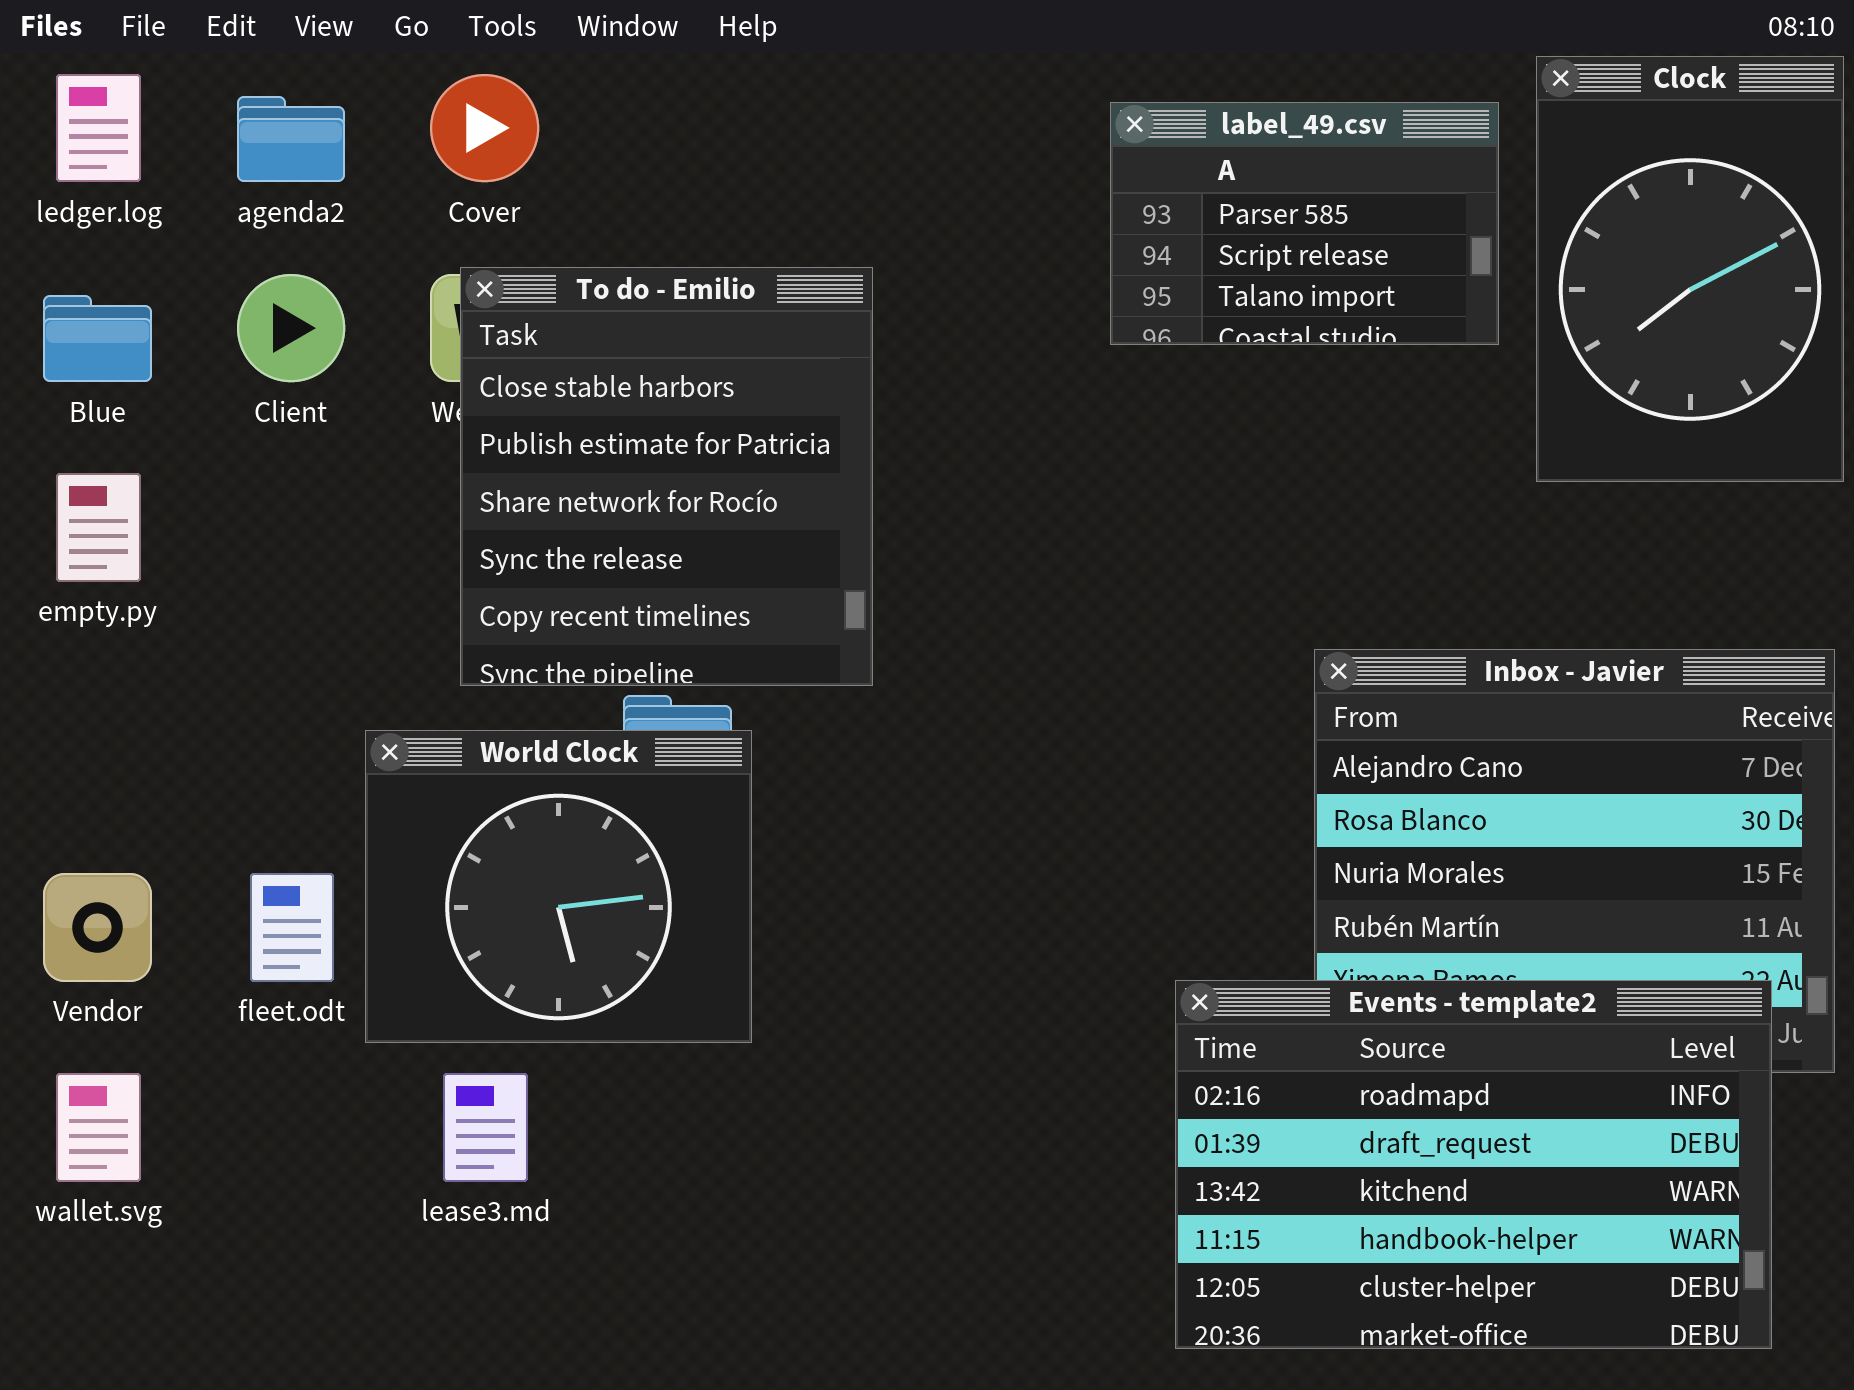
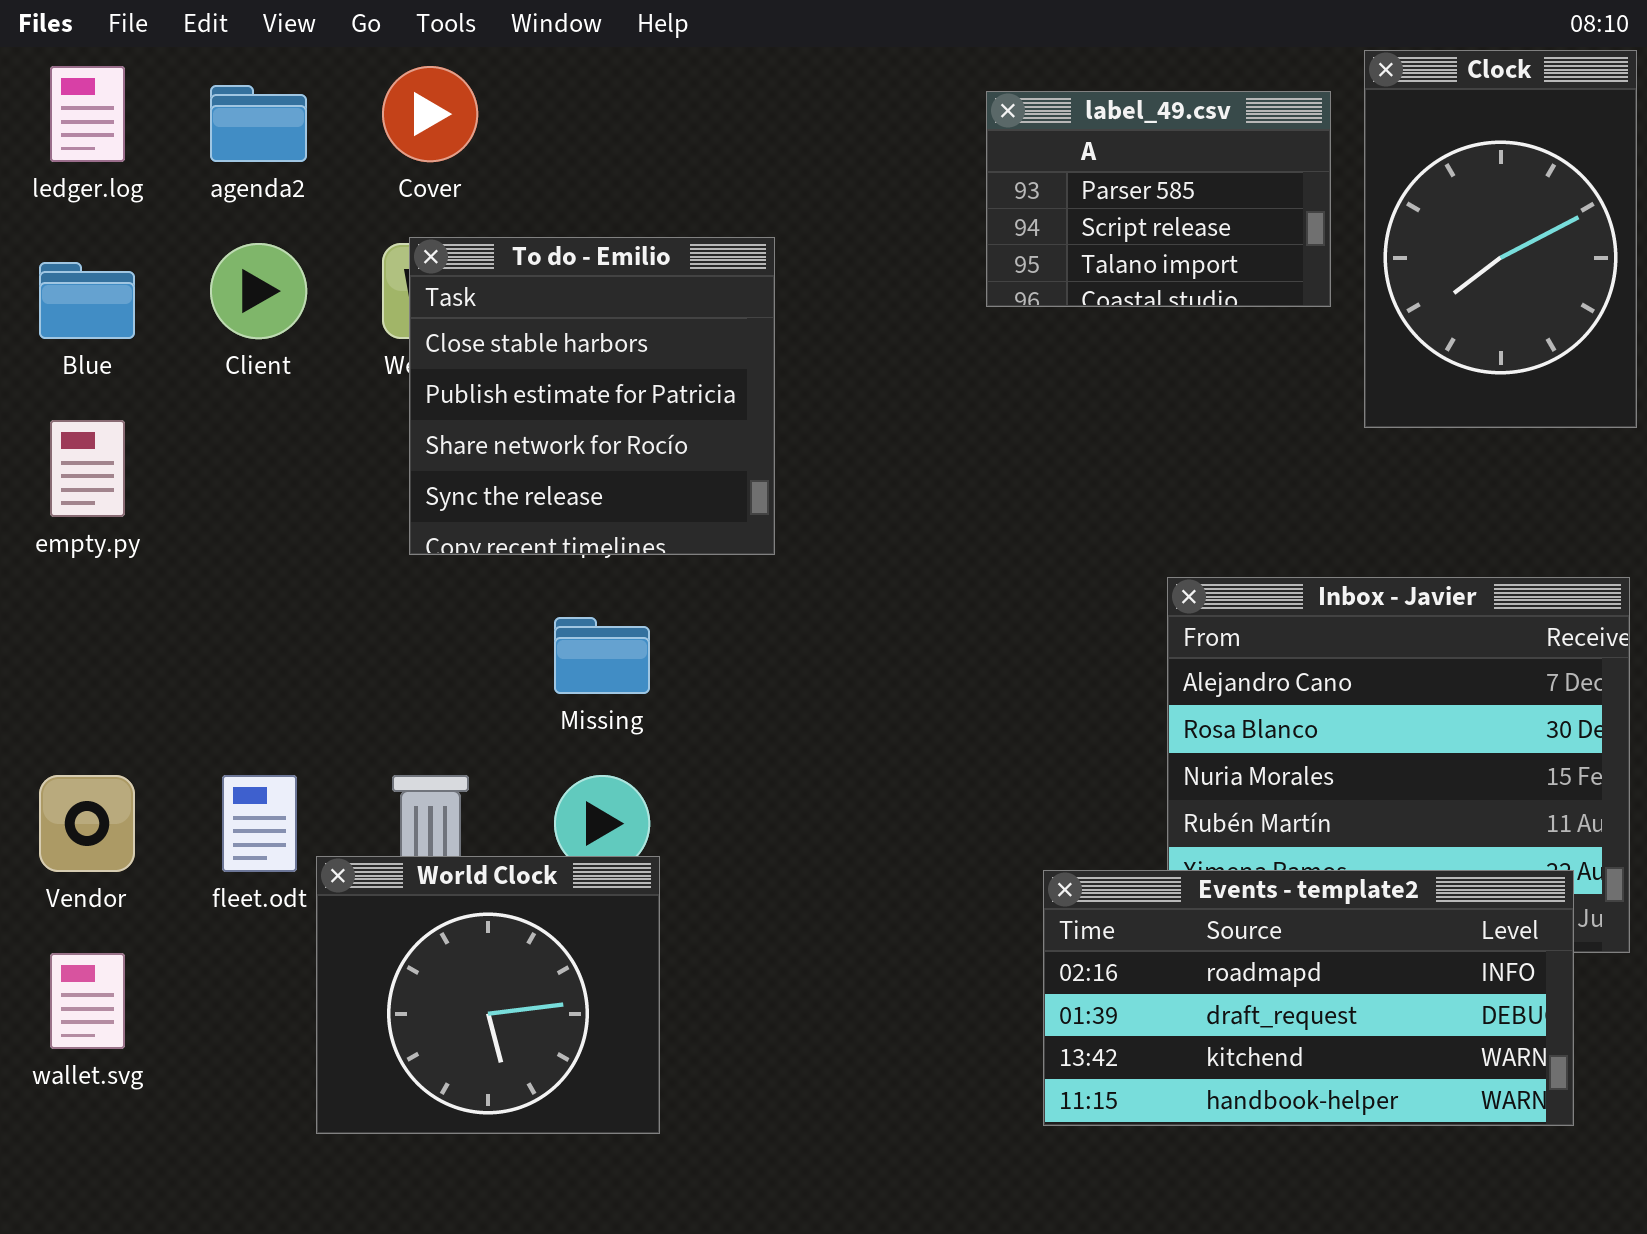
To do - Emilio: [460,267,873,686] -> [409,237,775,555], resized
World Clock: [365,730,752,1043] -> [316,856,660,1134], moved
Events - template2: [1175,980,1772,1349] -> [1043,870,1574,1126], resized

